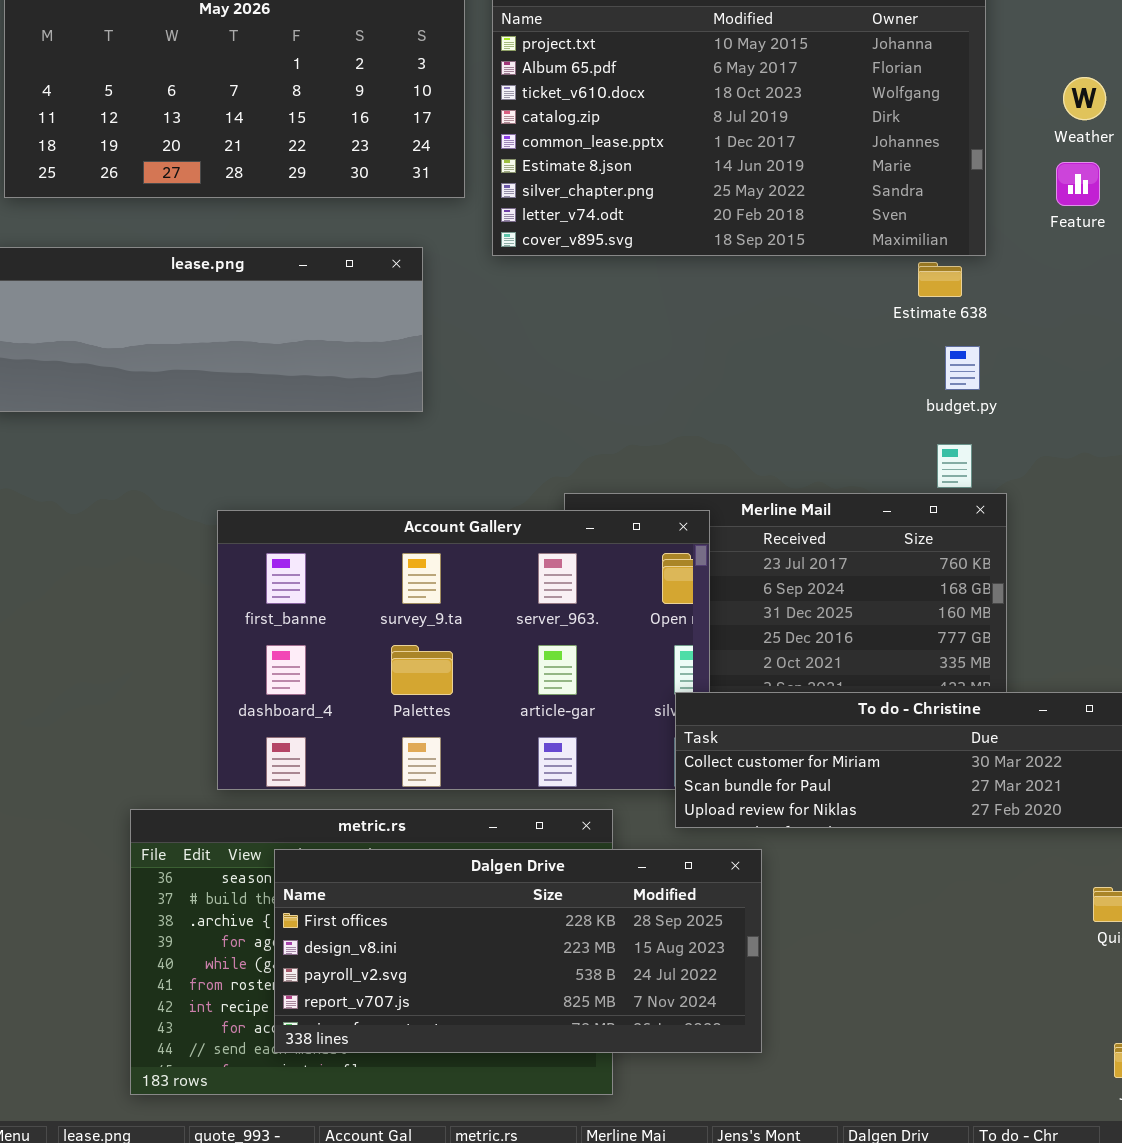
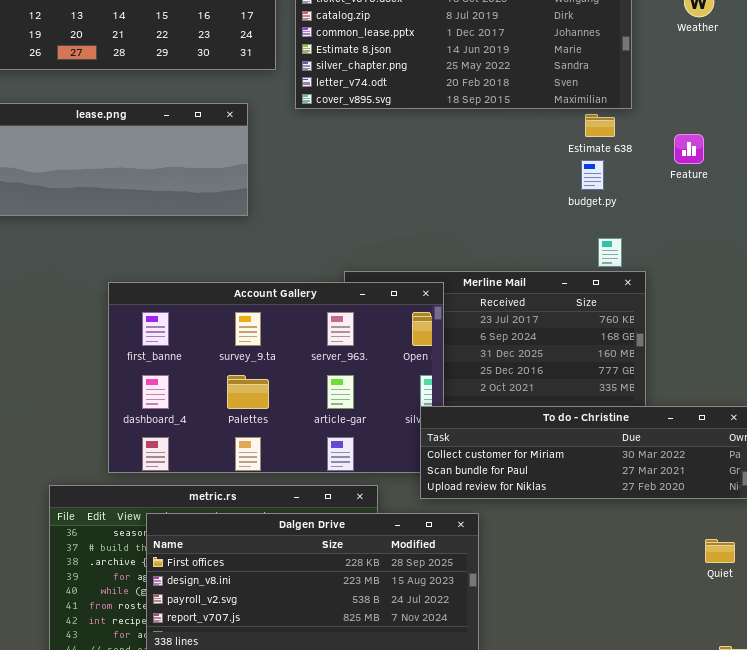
Feature: [1056,162,1100,206] -> [674,134,704,164], moved
budget.py: [945,346,980,390] -> [581,160,604,190], moved

